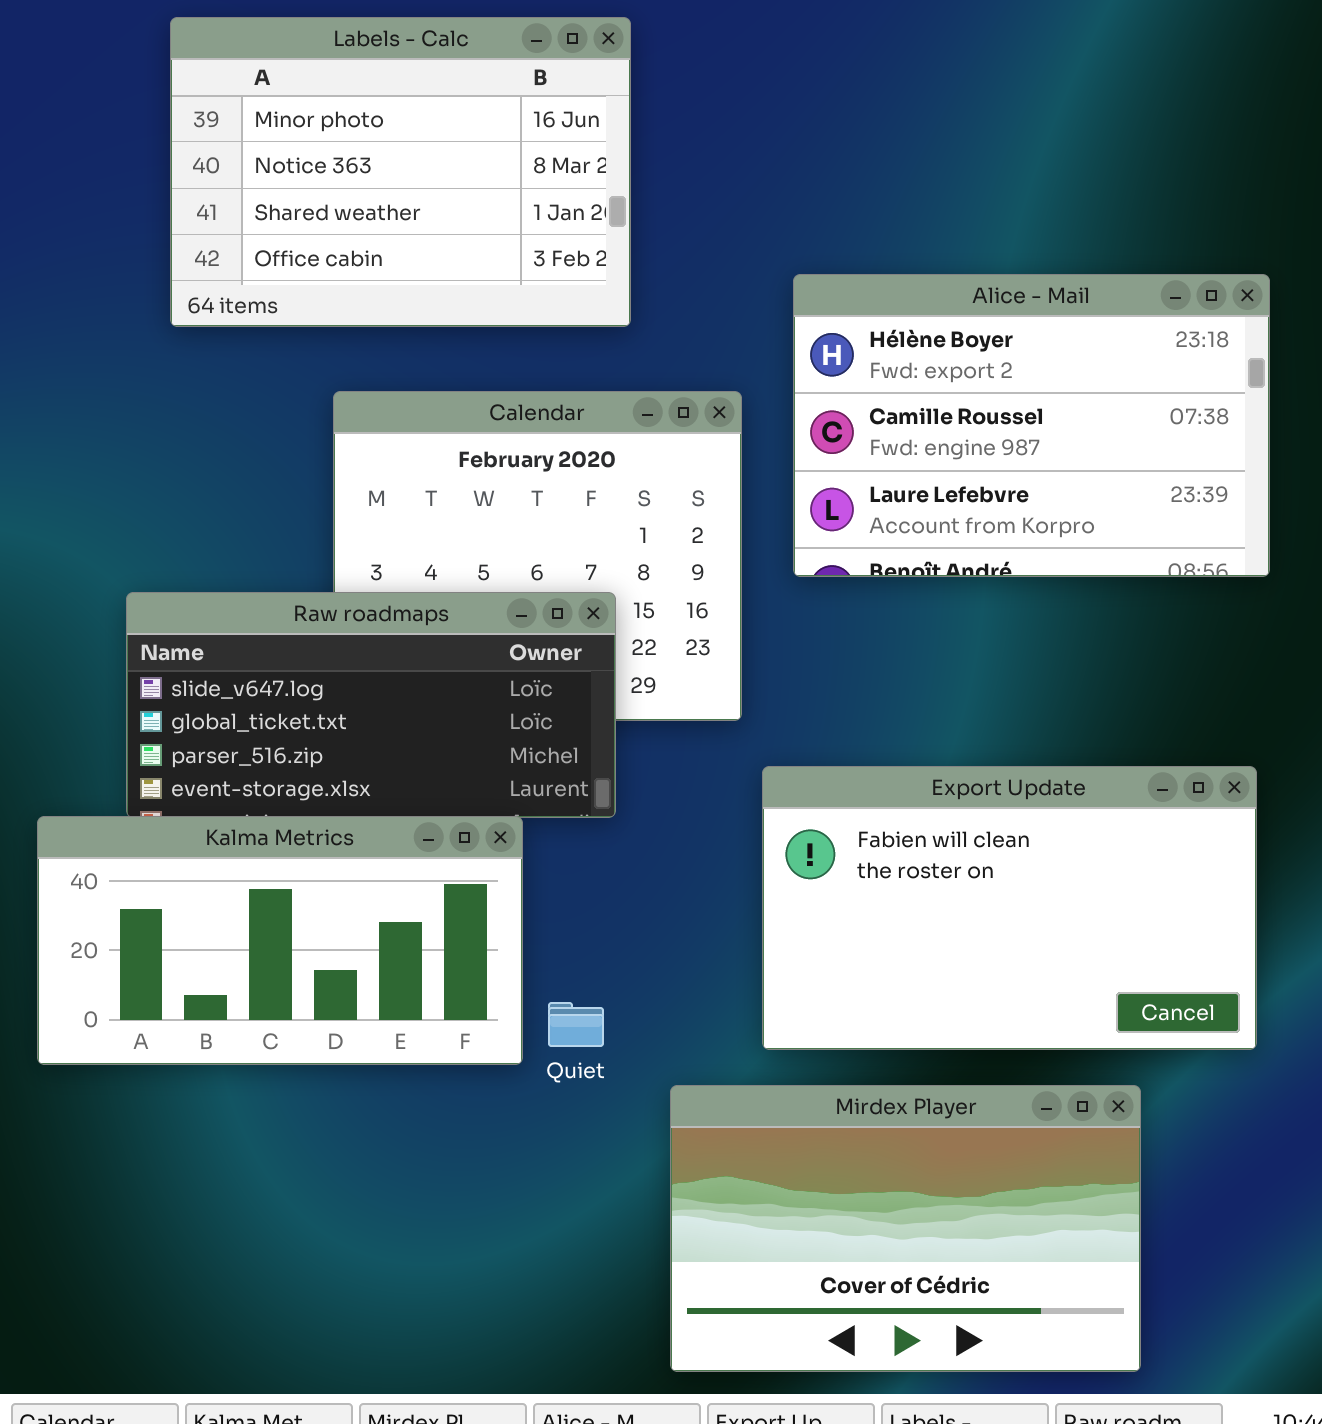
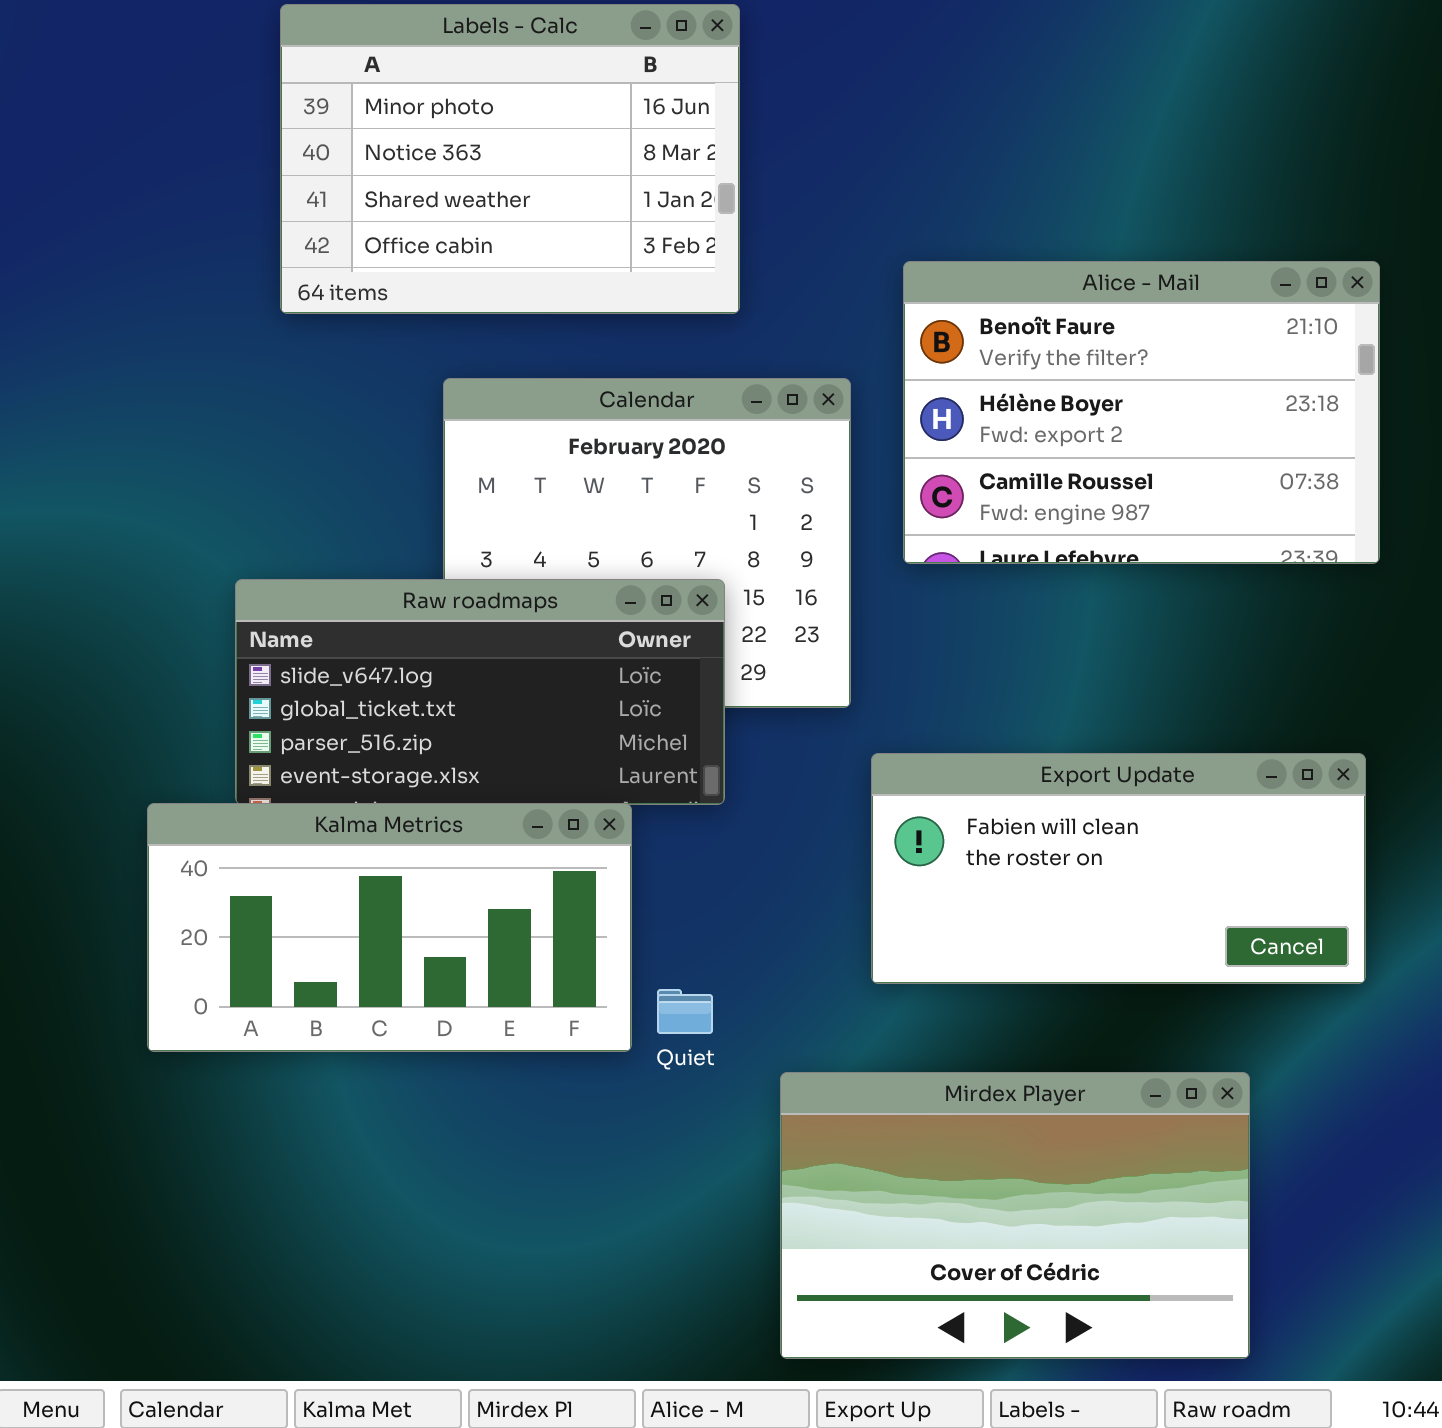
Alice - Mail: [793,274,1270,577] -> [903,261,1380,564], scrolled up 1 row
Export Update: [762,766,1257,1050] -> [871,753,1366,984], resized

